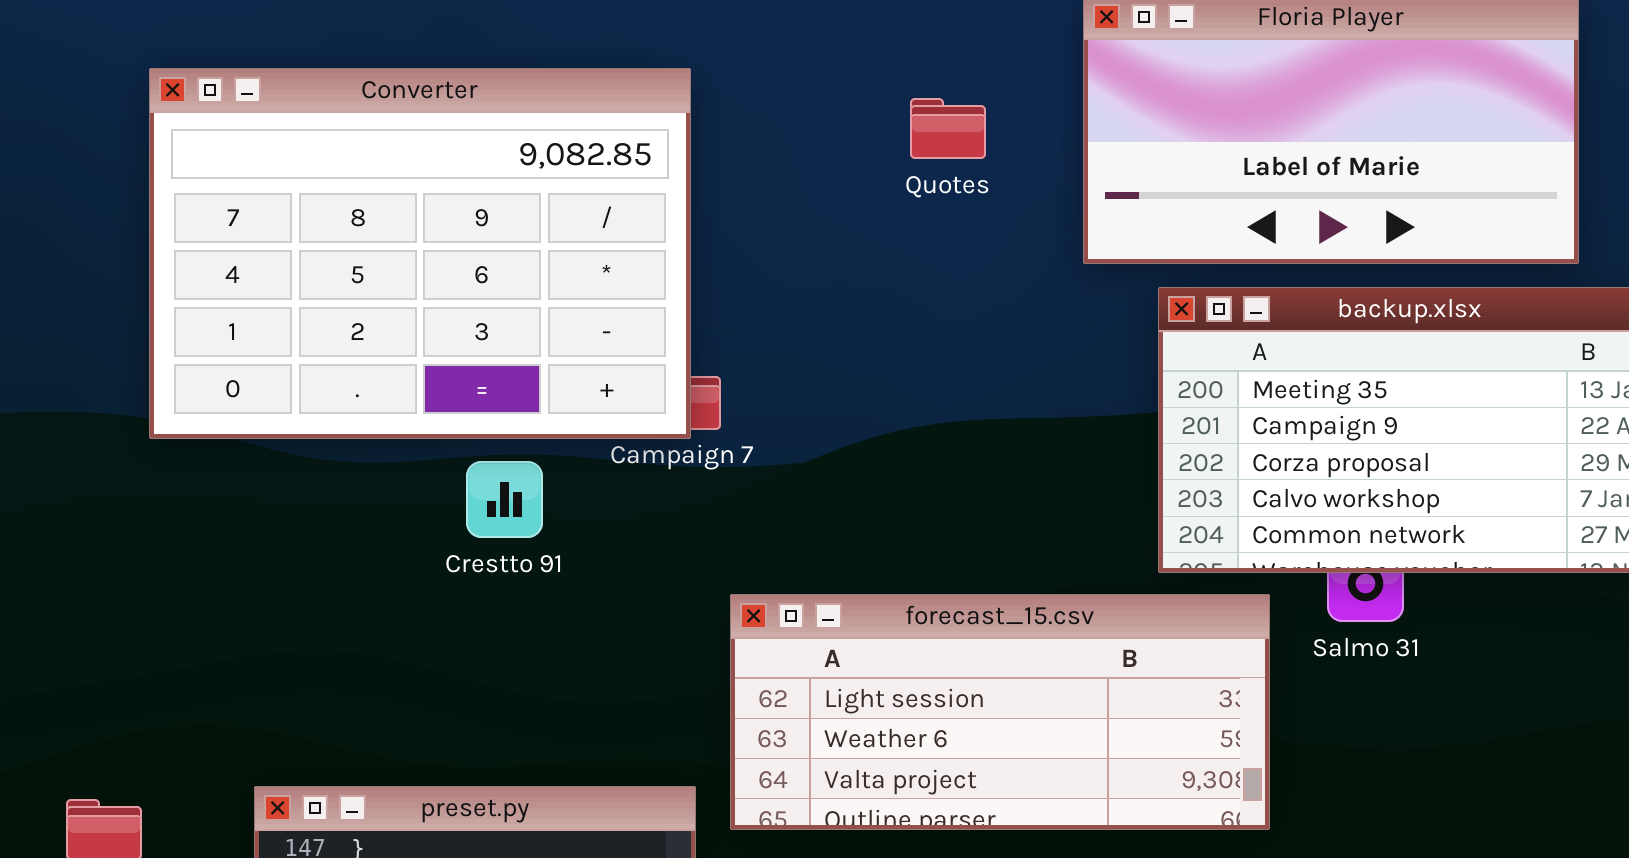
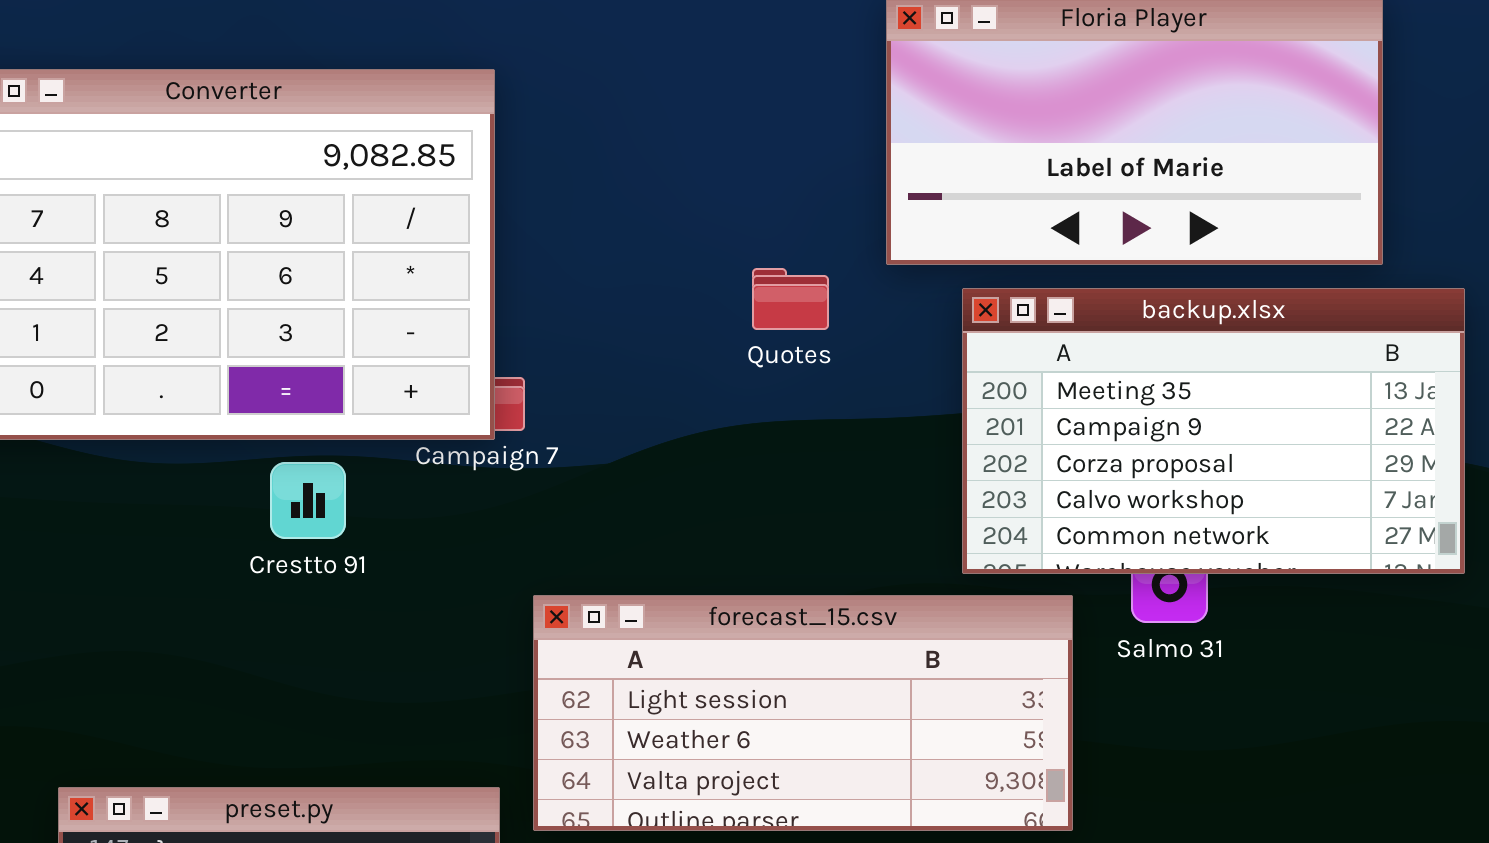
Quotes: [910,98,986,159] -> [752,268,829,330], moved

